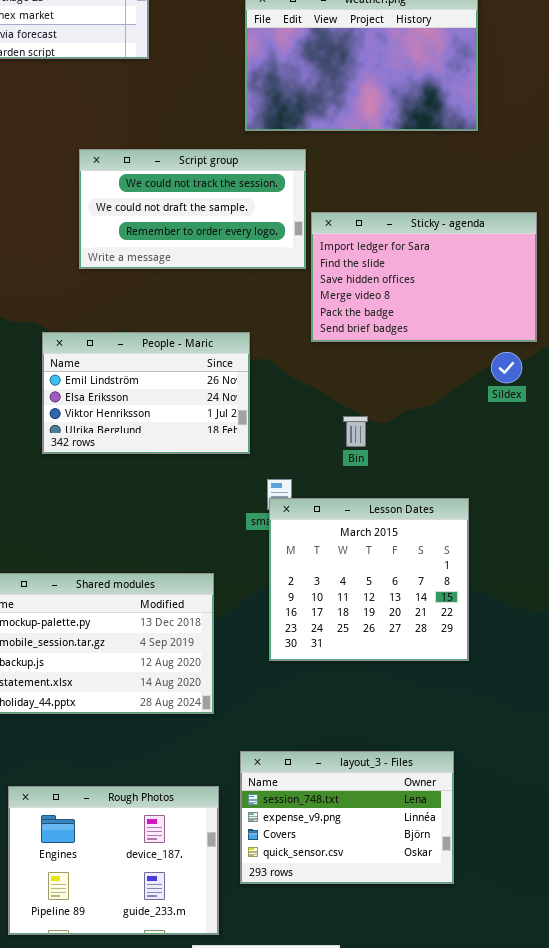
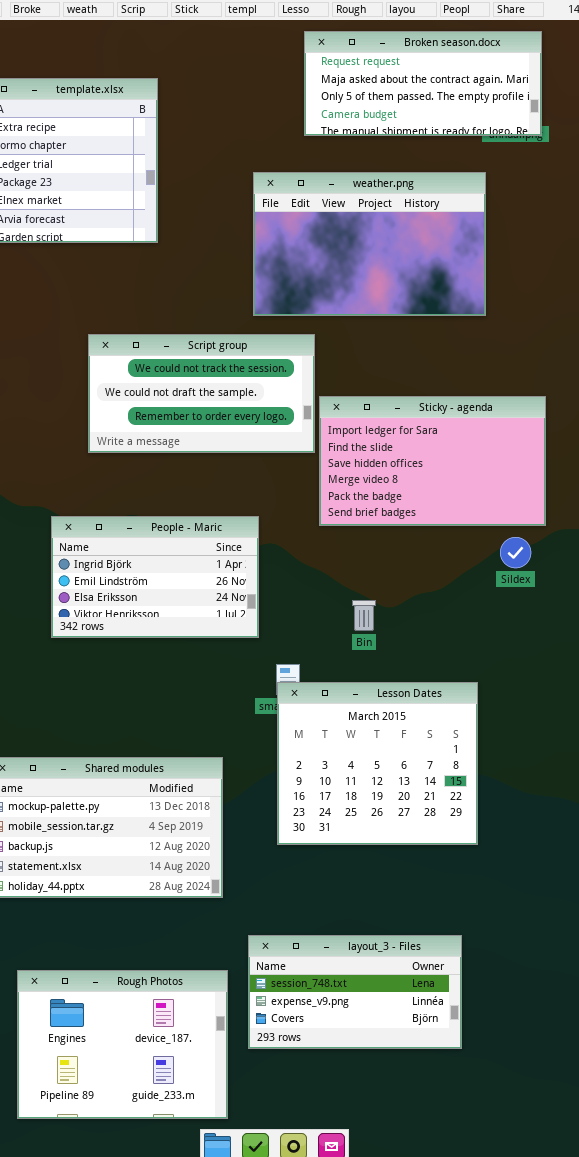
People - Maric: [42,332,250,454] -> [51,516,259,638], scrolled up 1 row
layout_3 - Files: [240,751,454,884] -> [248,935,462,1049], resized

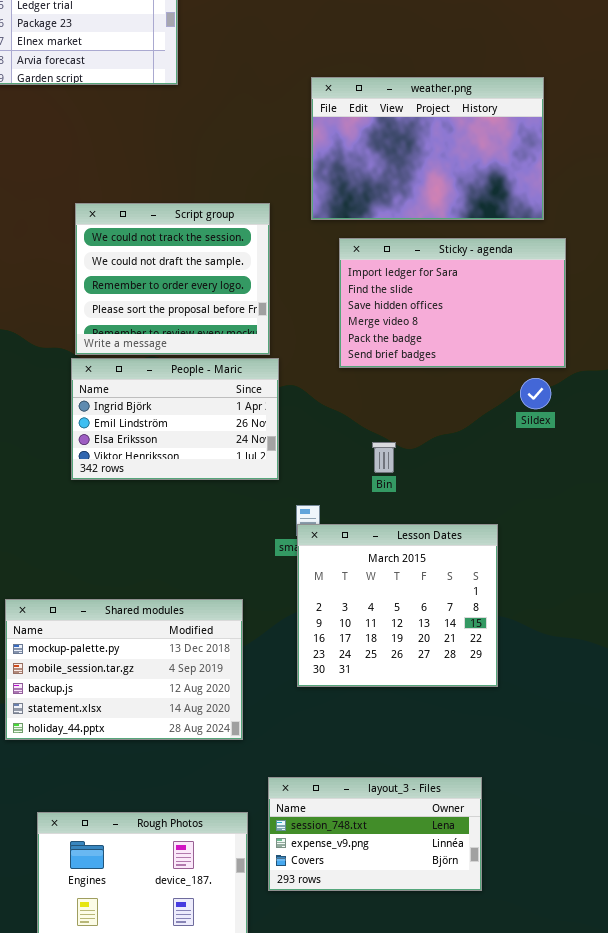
weather.png: [253,172,486,316] -> [311,77,544,220], moved
Script group: [88,334,315,453] -> [75,203,270,355], moved, resized

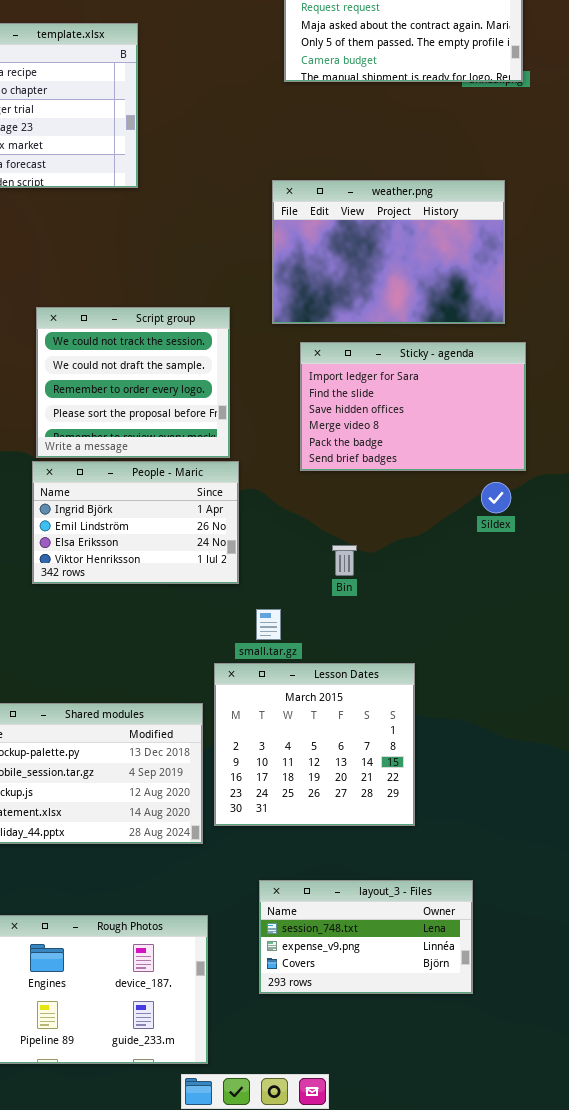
Lesson Dates: [297,524,498,687] -> [214,663,415,826], moved
layout_3 - Files: [268,777,482,891] -> [259,880,473,994], moved

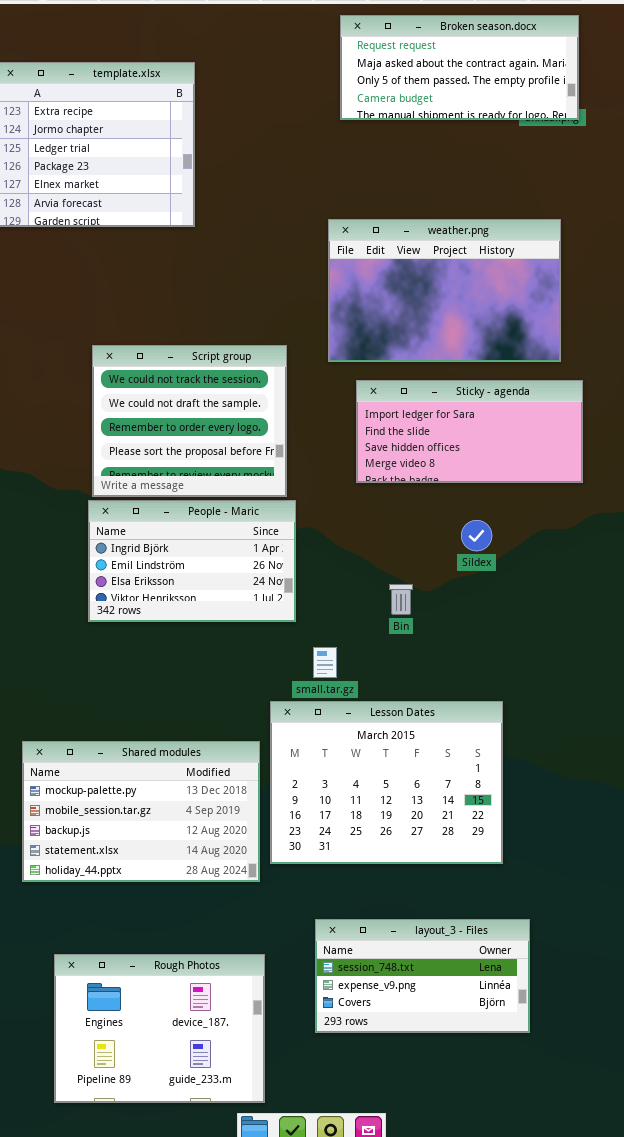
Sticky - agenda: [300,342,526,471] -> [356,380,583,483], resized
Sildex: [481,482,511,513] -> [461,520,492,551], moved
Lesson Dates: [214,663,415,826] -> [270,701,503,864], resized

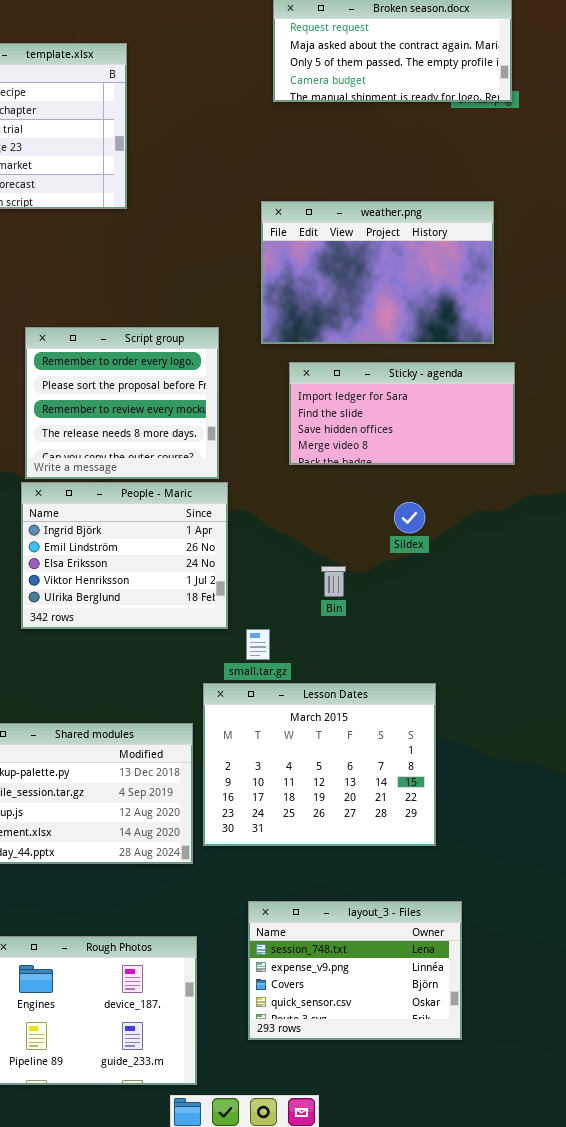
Script group: [92,345,287,497] -> [25,327,219,479], scrolled down 2 rows
People - Maric: [88,500,296,622] -> [21,482,228,629], resized
layout_3 - Files: [315,919,530,1033] -> [248,901,462,1040], resized

